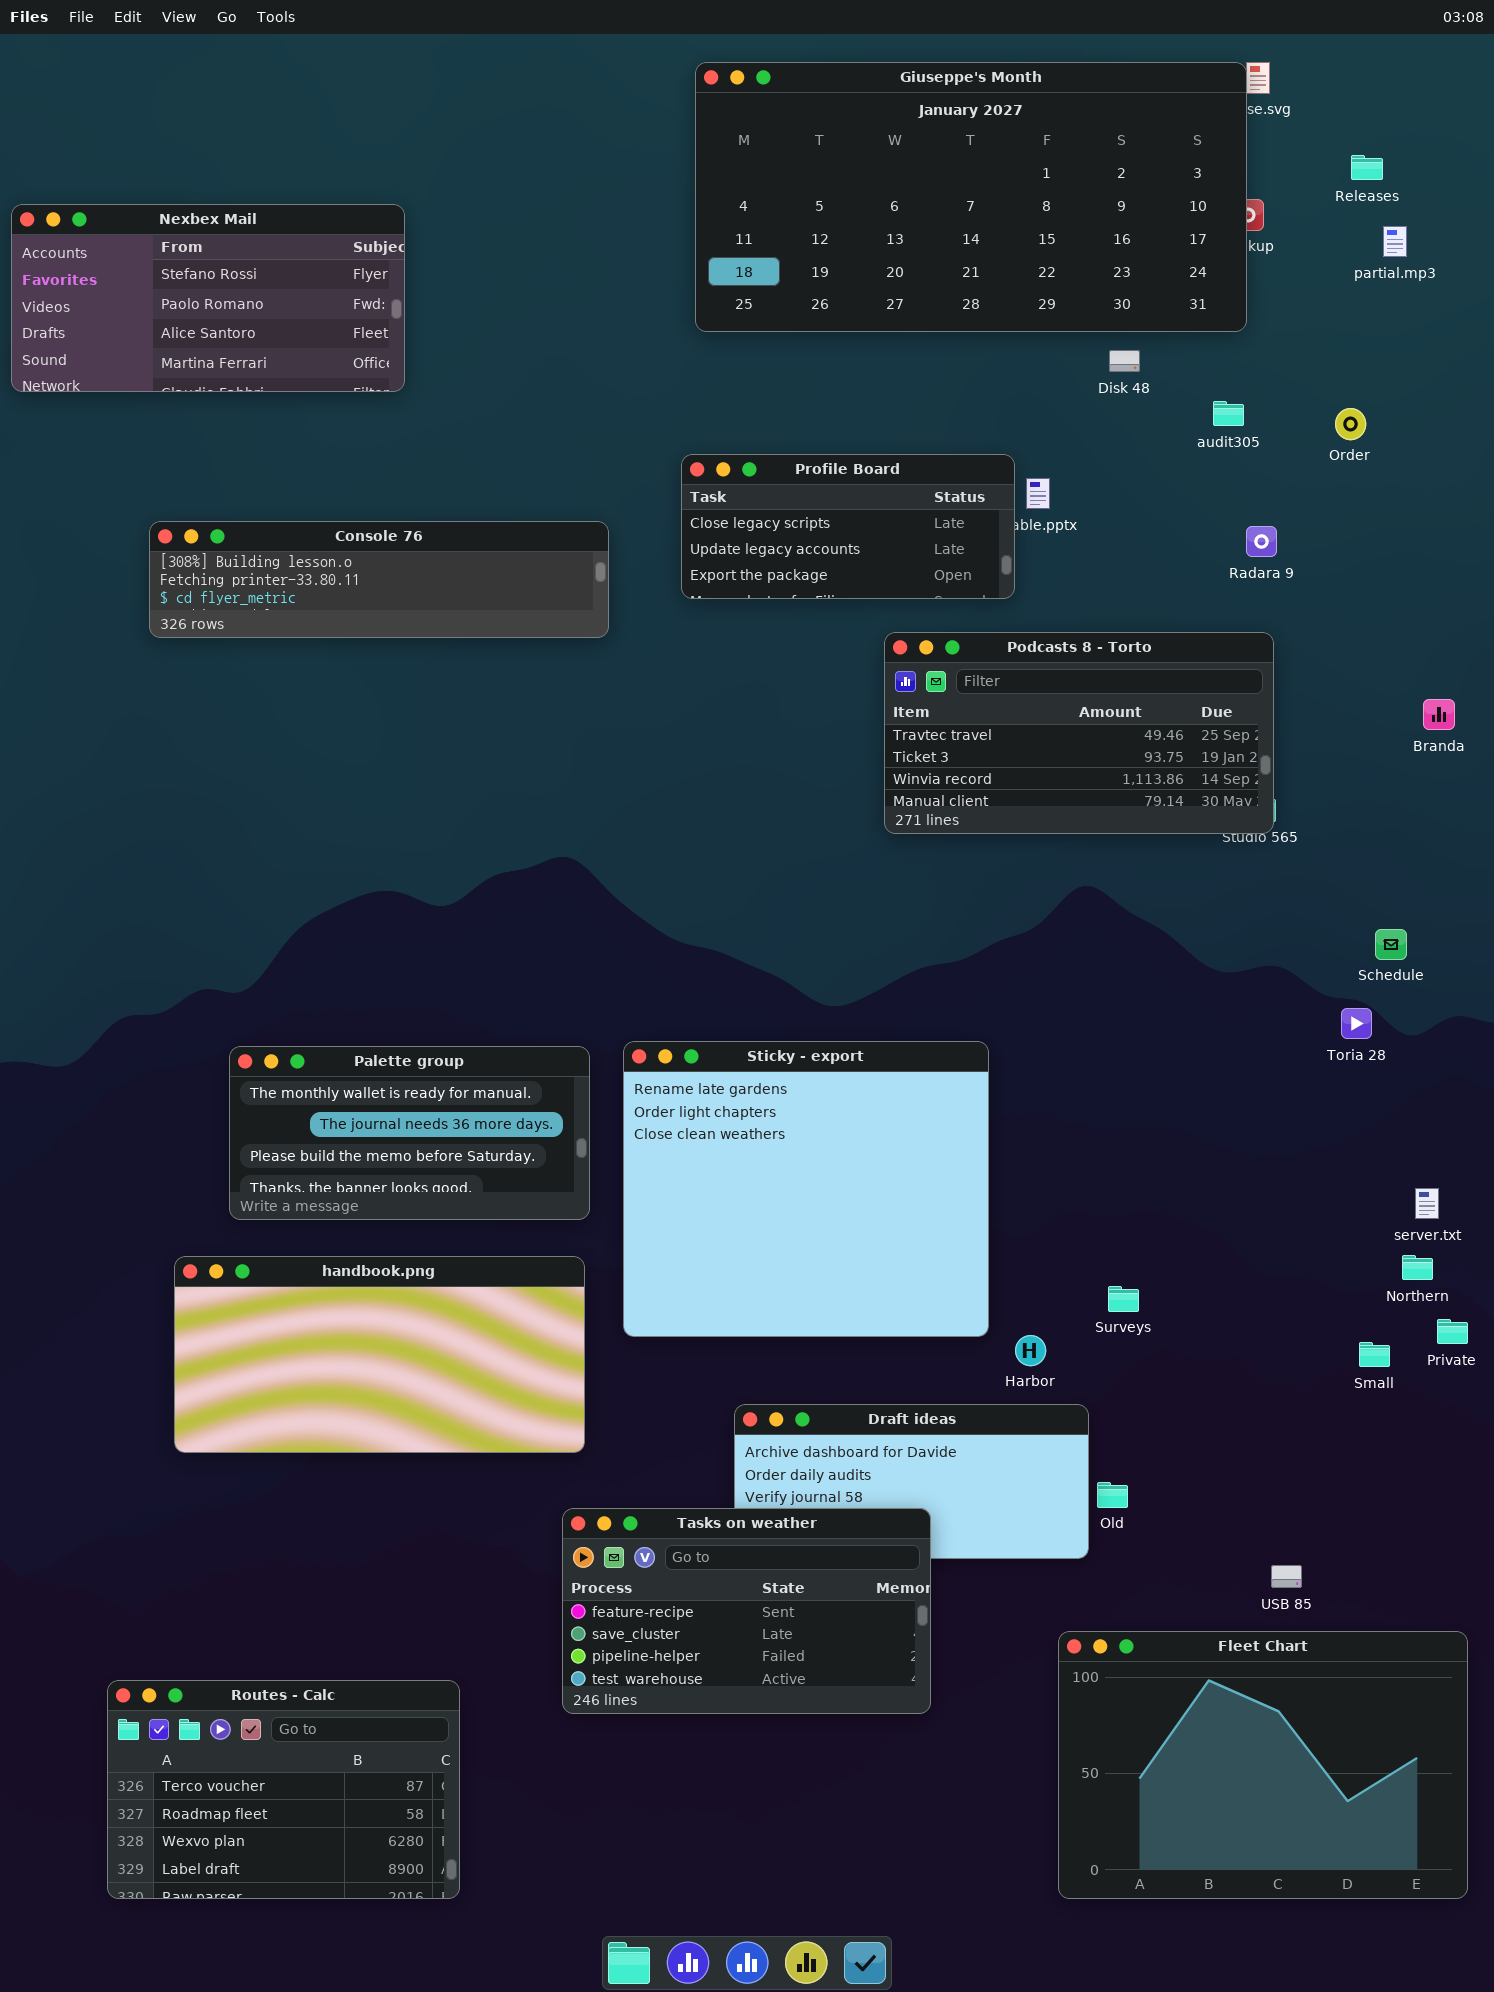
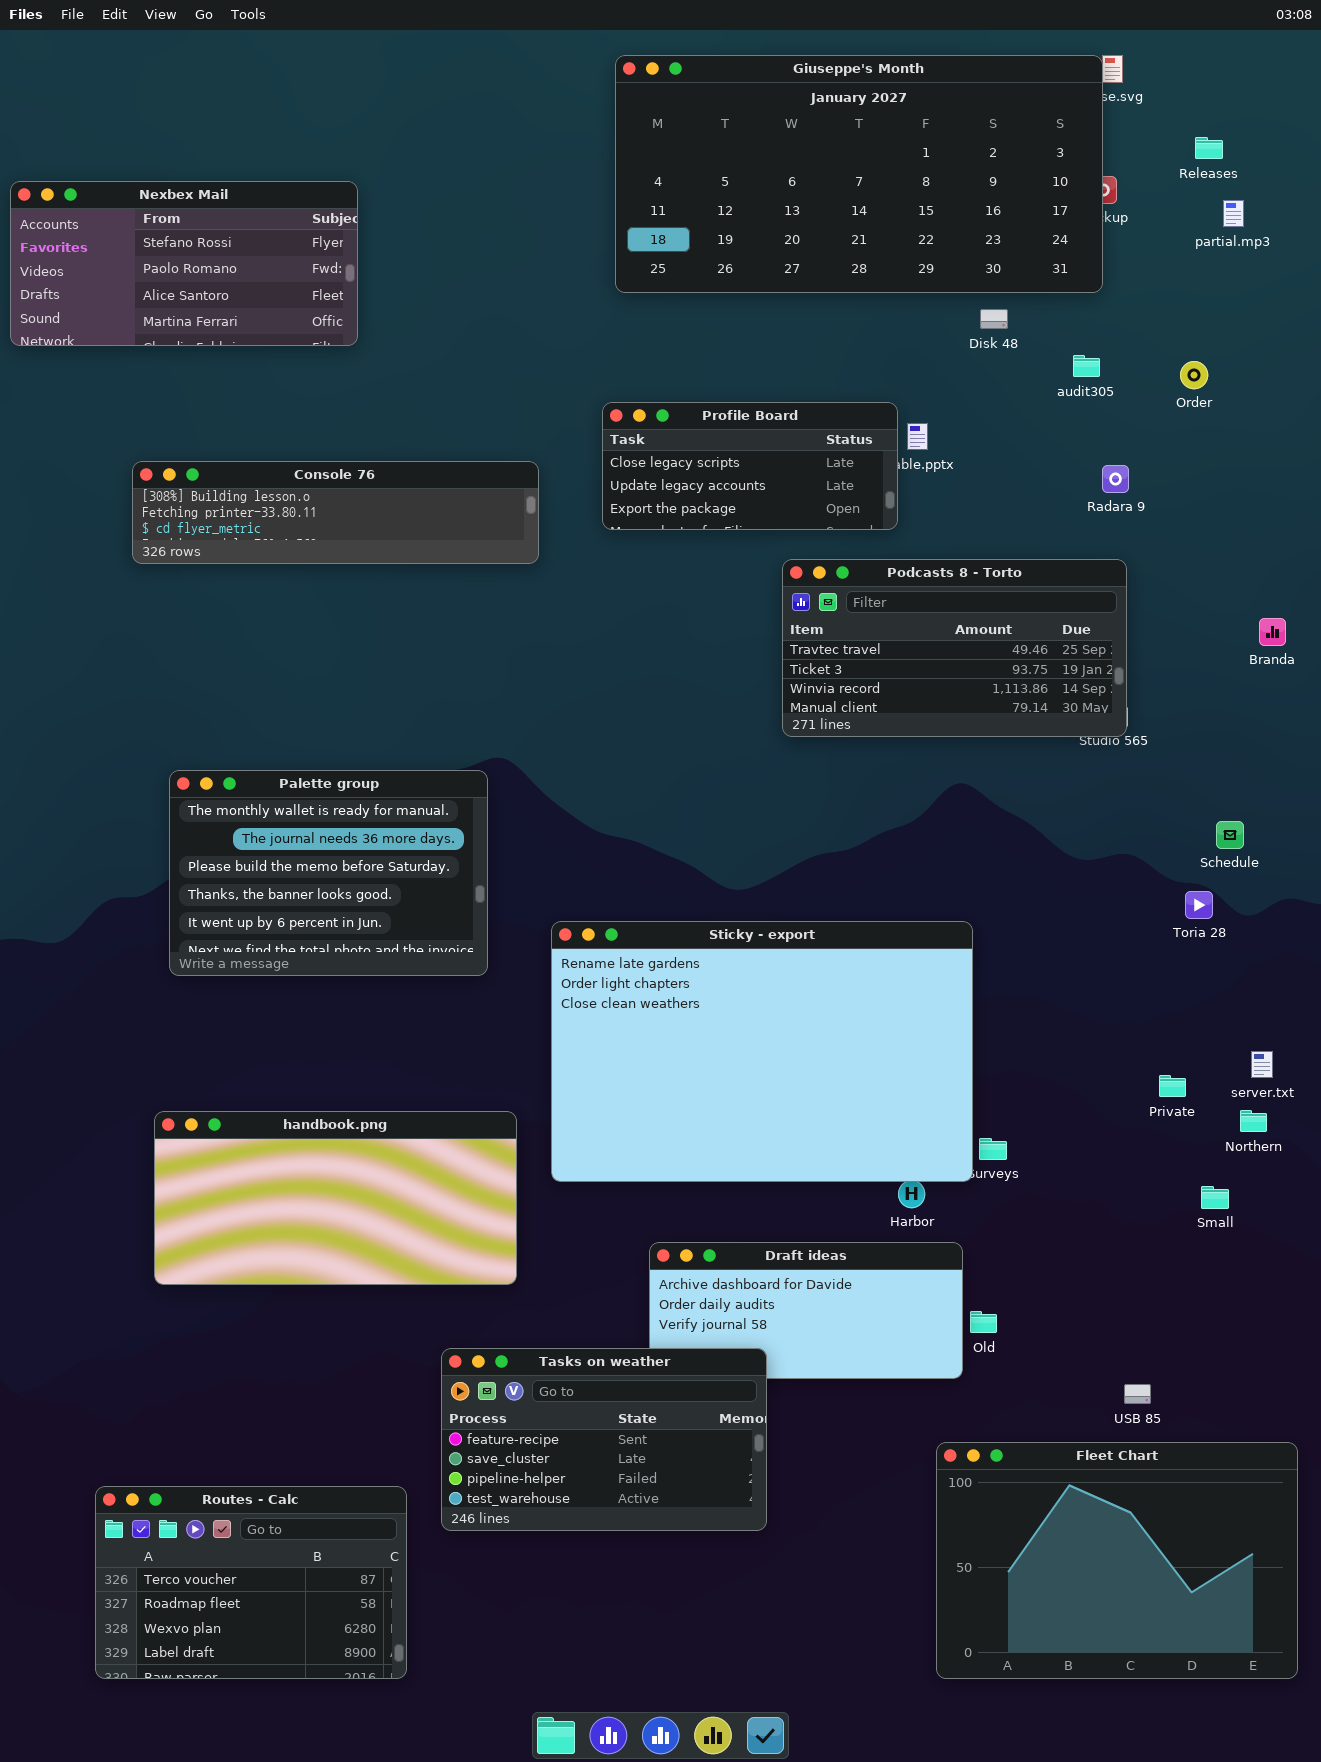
Sticky - export: [623,1041,989,1337] -> [551,921,973,1182], resized
Palette group: [229,1046,590,1220] -> [169,770,488,976], moved, resized
Private: [1437,1319,1468,1344] -> [1159,1075,1186,1097], moved
Tasks on weather: [562,1508,931,1714] -> [441,1348,767,1531], moved

